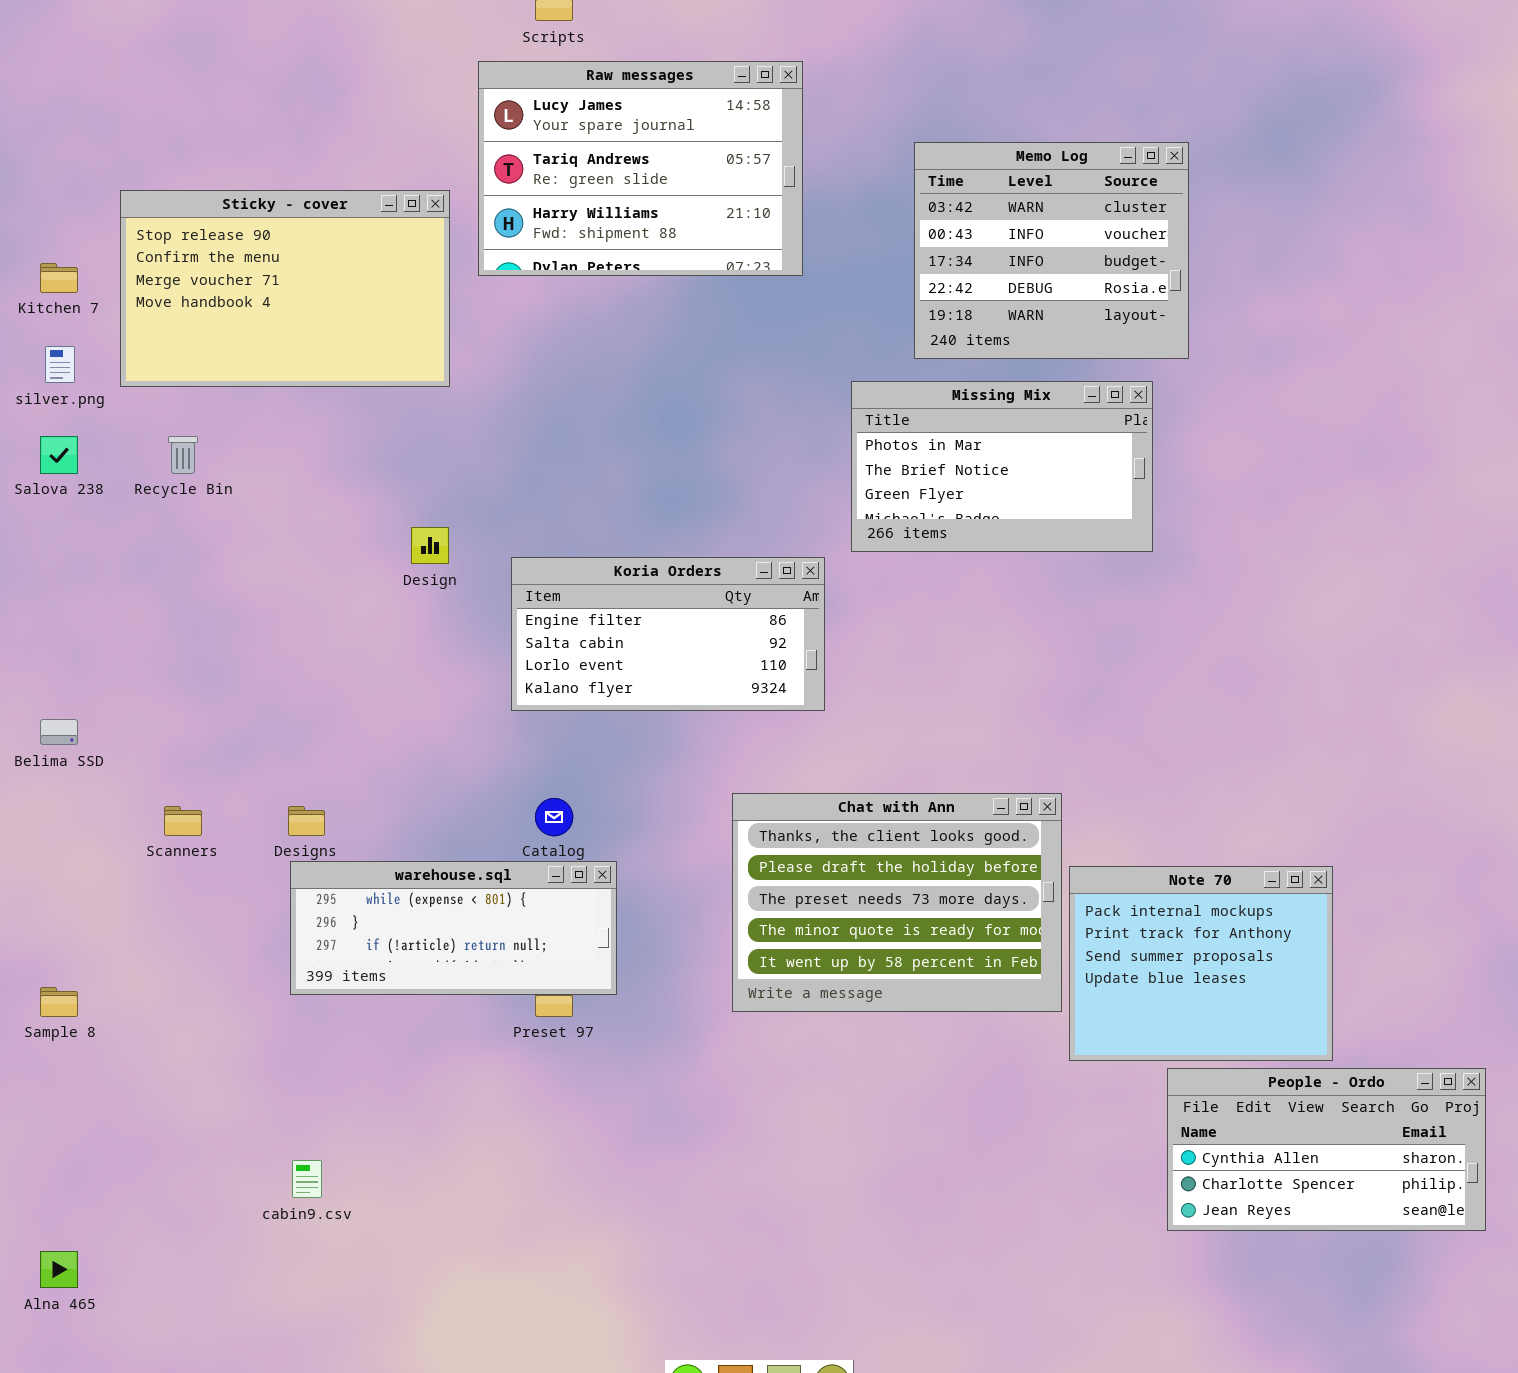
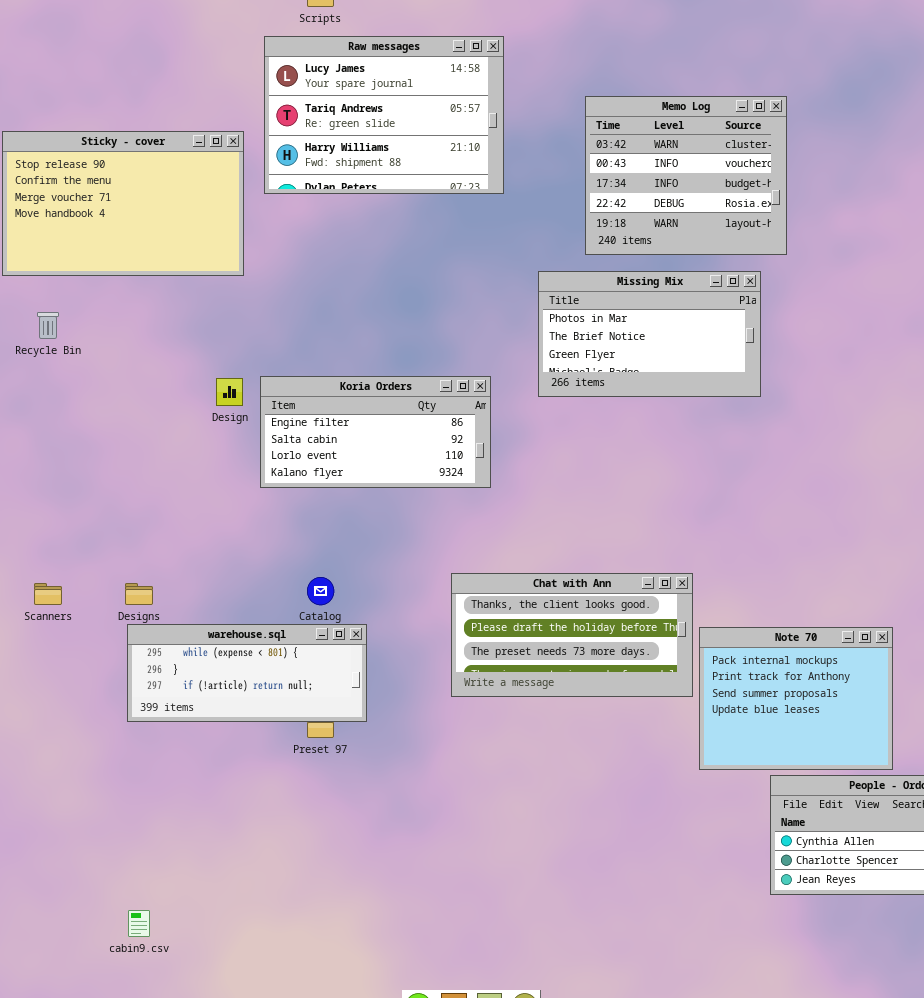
Koria Orders: [511,557,825,711] -> [260,376,491,488], moved
Chat with Ann: [732,793,1062,1012] -> [451,573,693,697], resized
cabin9.csv: [292,1160,322,1198] -> [128,910,150,937], moved

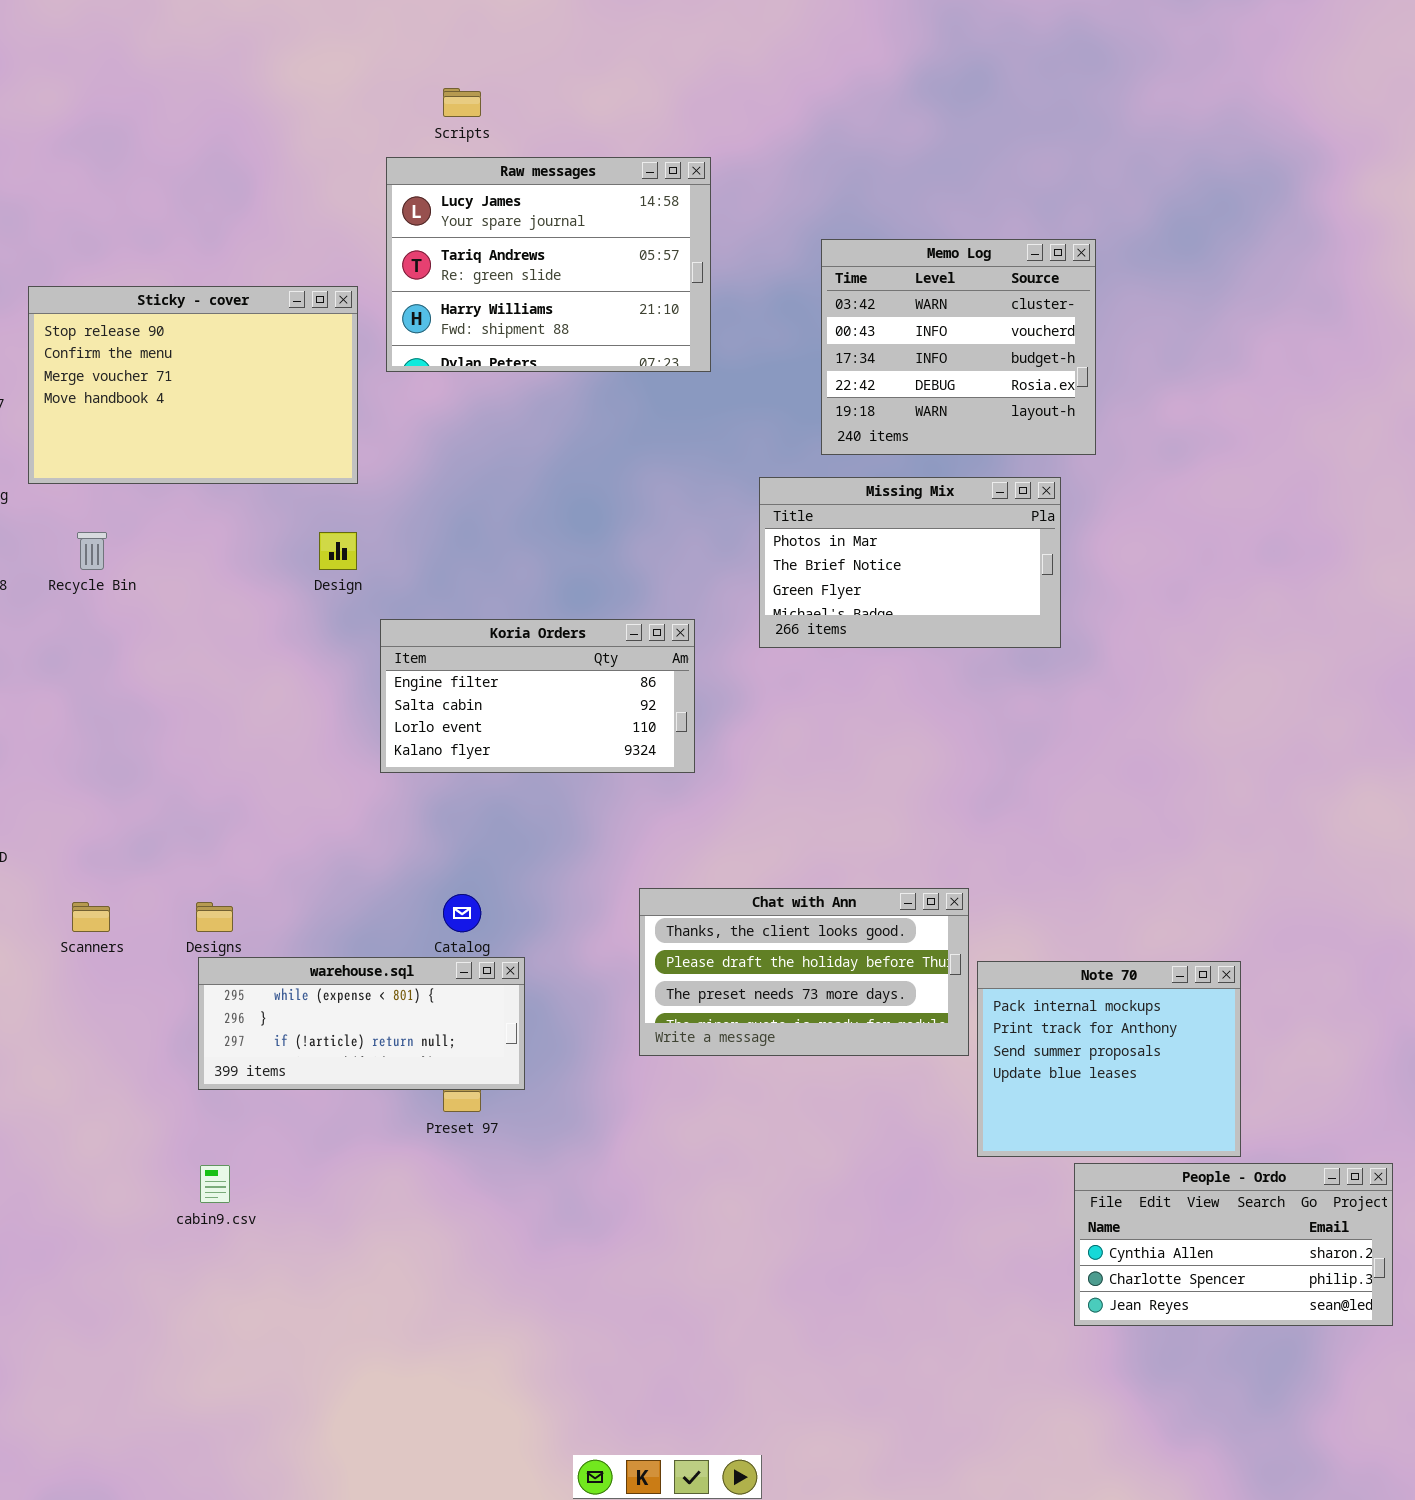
Design: [216,378,243,406] -> [319,532,357,570], moved
cabin9.csv: [128,910,150,937] -> [200,1165,230,1203], moved

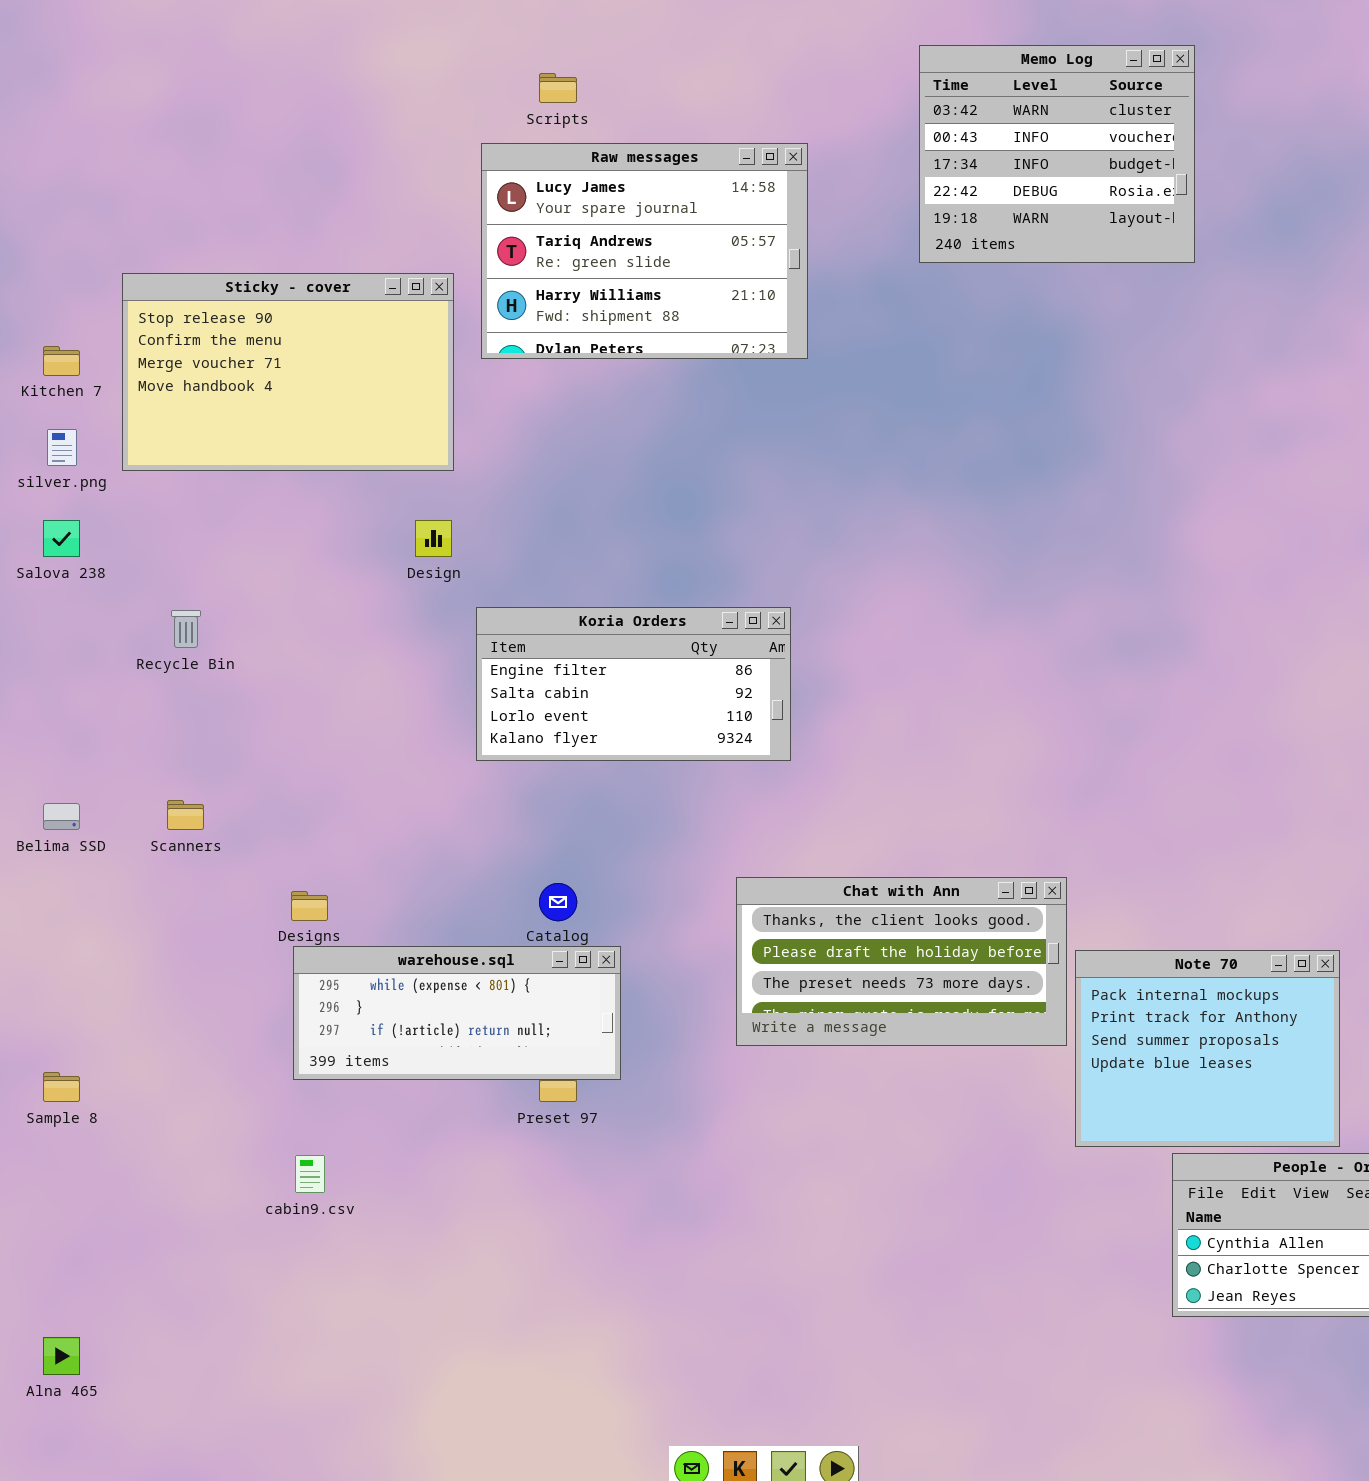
Memo Log: [821,239,1096,455] -> [919,45,1195,263], moved
Missing Mix: [759,477,1061,648] -> none, closed
Recycle Bin: [77,532,107,570] -> [171,610,201,648], moved
Scanners: [72,902,110,932] -> [167,800,204,830], moved

